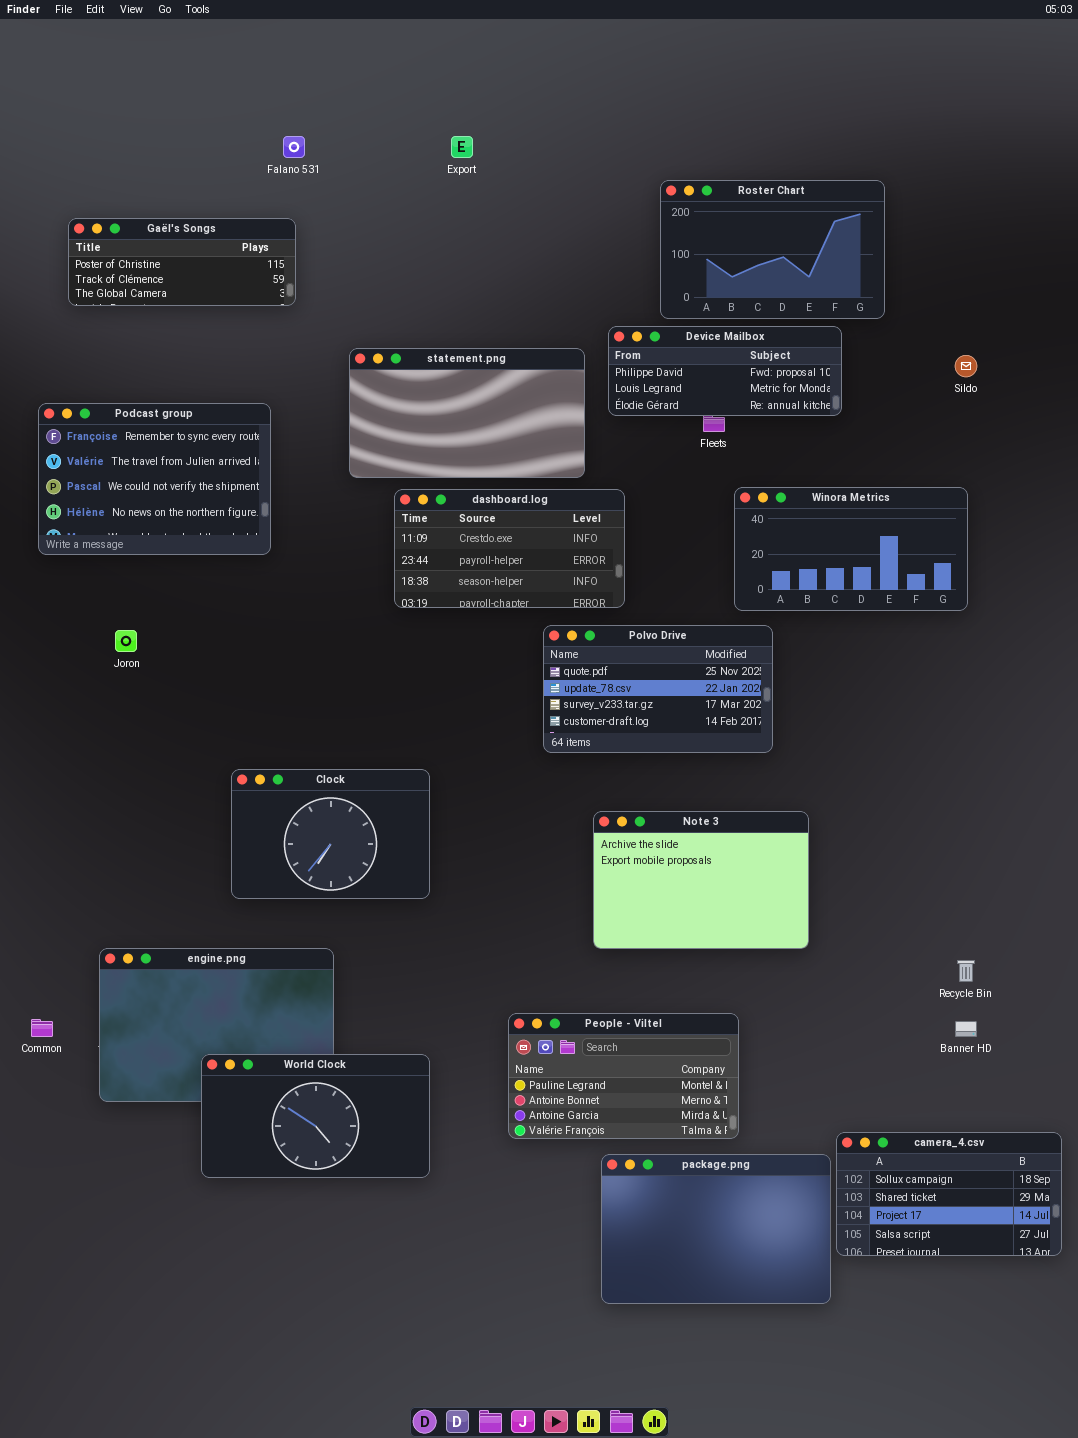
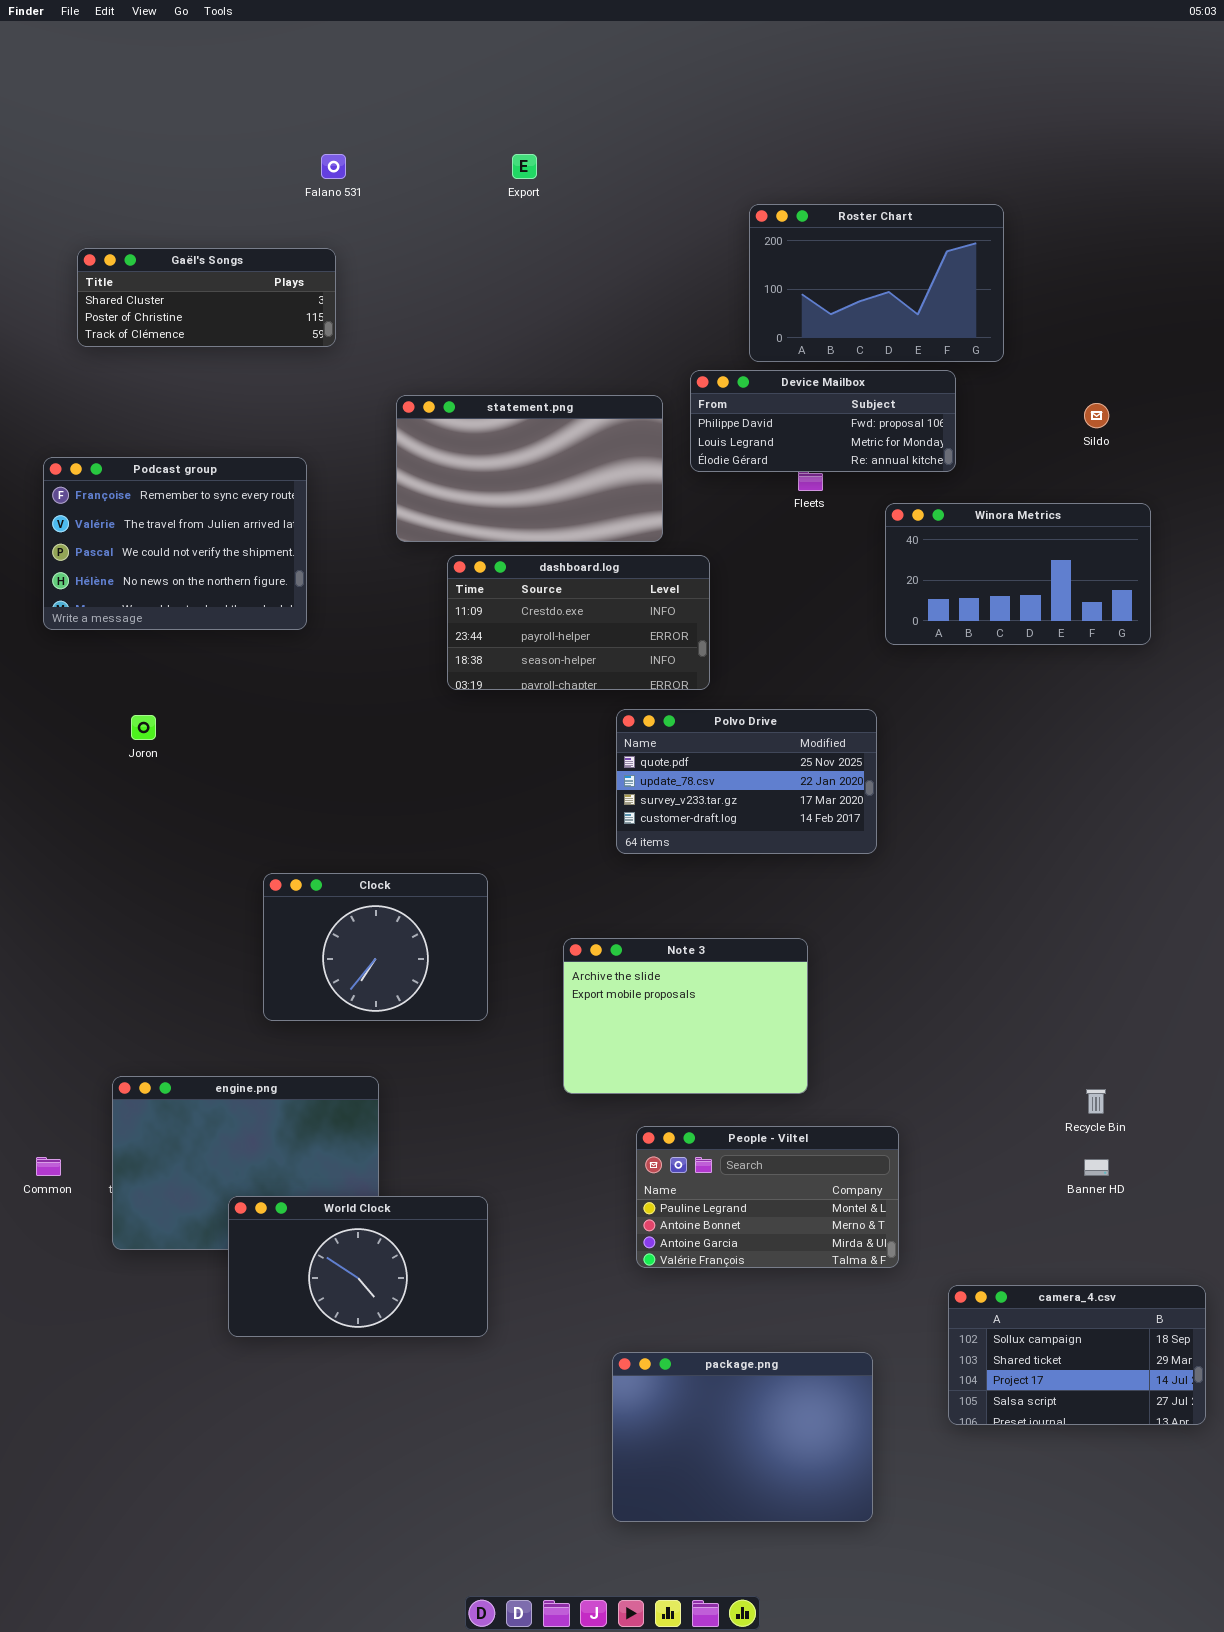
Gaël's Songs: [68,218,296,306] -> [77,248,336,347], scrolled up 1 row
Winora Metrics: [734,487,968,611] -> [885,503,1151,645], moved
Note 3: [593,811,809,949] -> [563,938,808,1094], moved
People - Viltel: [508,1013,739,1139] -> [636,1126,899,1268], moved
package.png: [601,1154,831,1304] -> [612,1352,873,1522], moved

